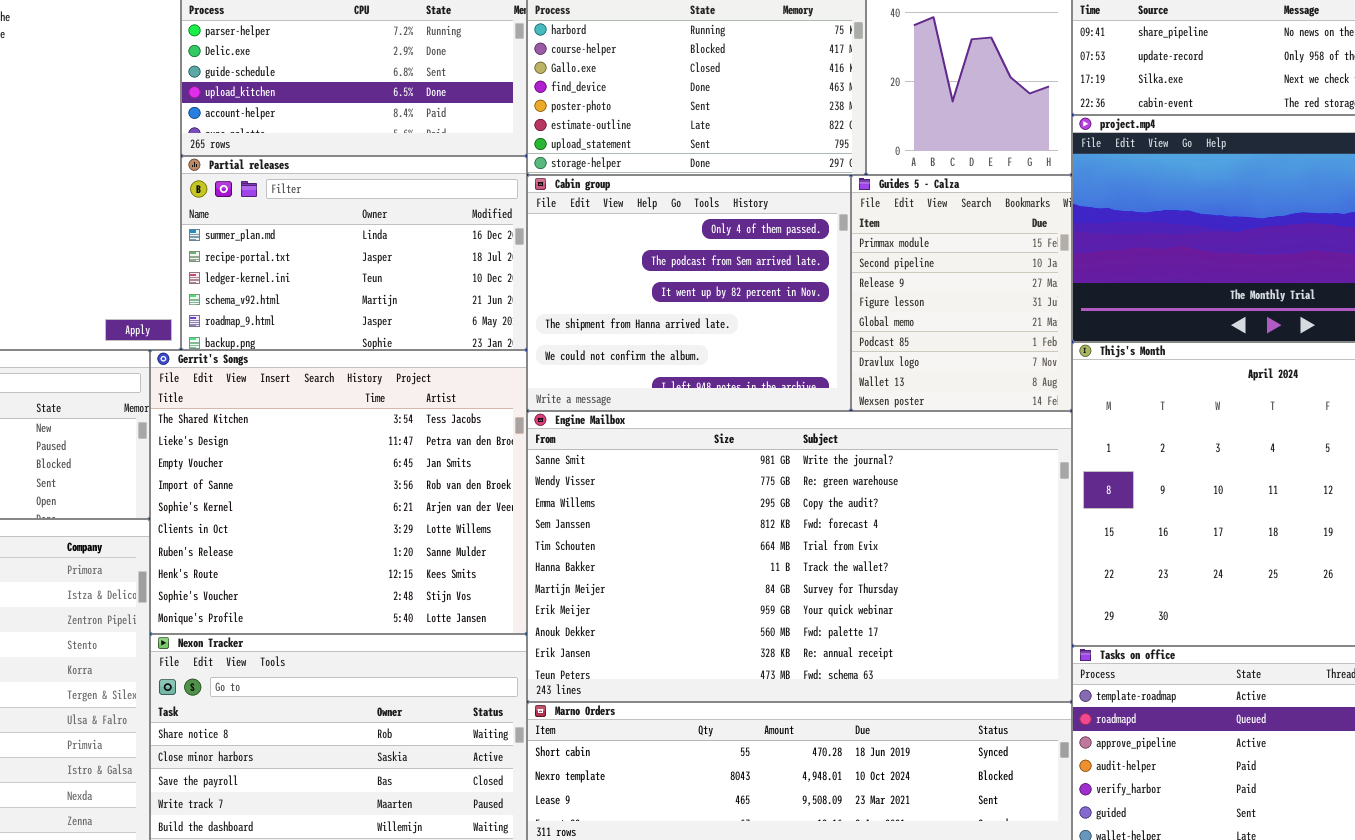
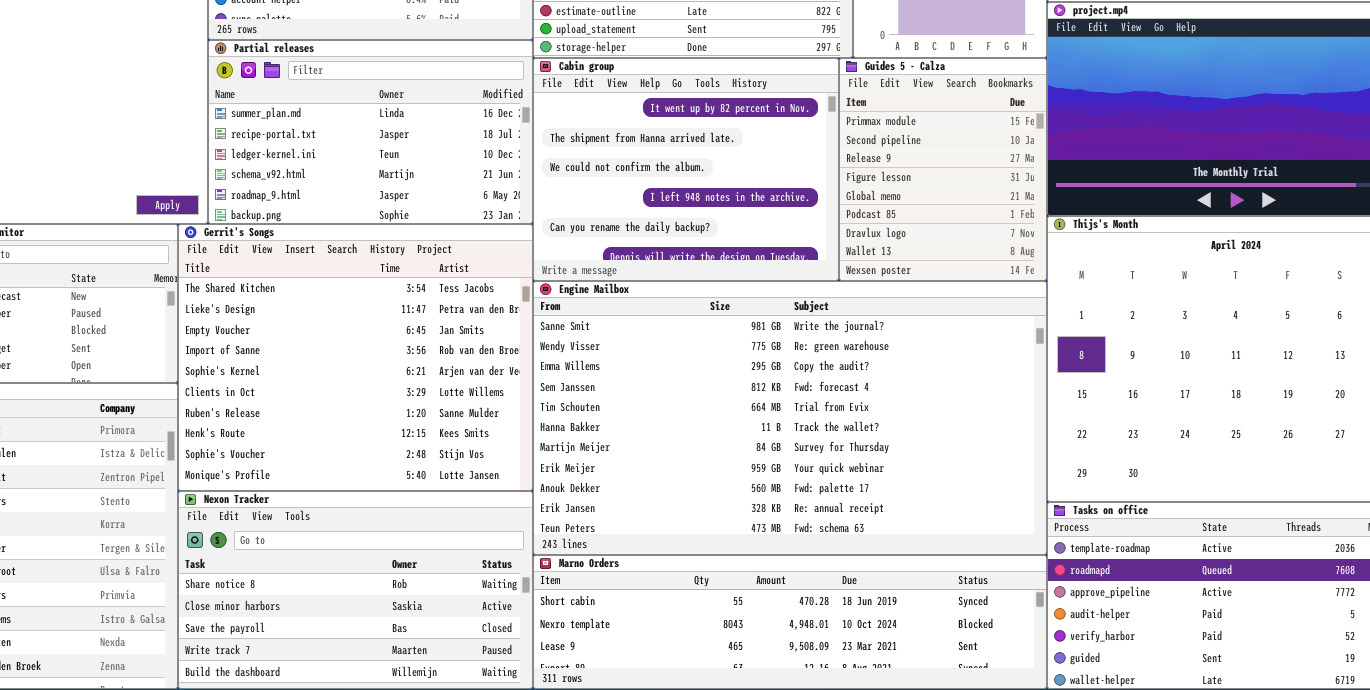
Cabin group: [527,175,851,411] -> [533,58,839,281], scrolled down 2 rows

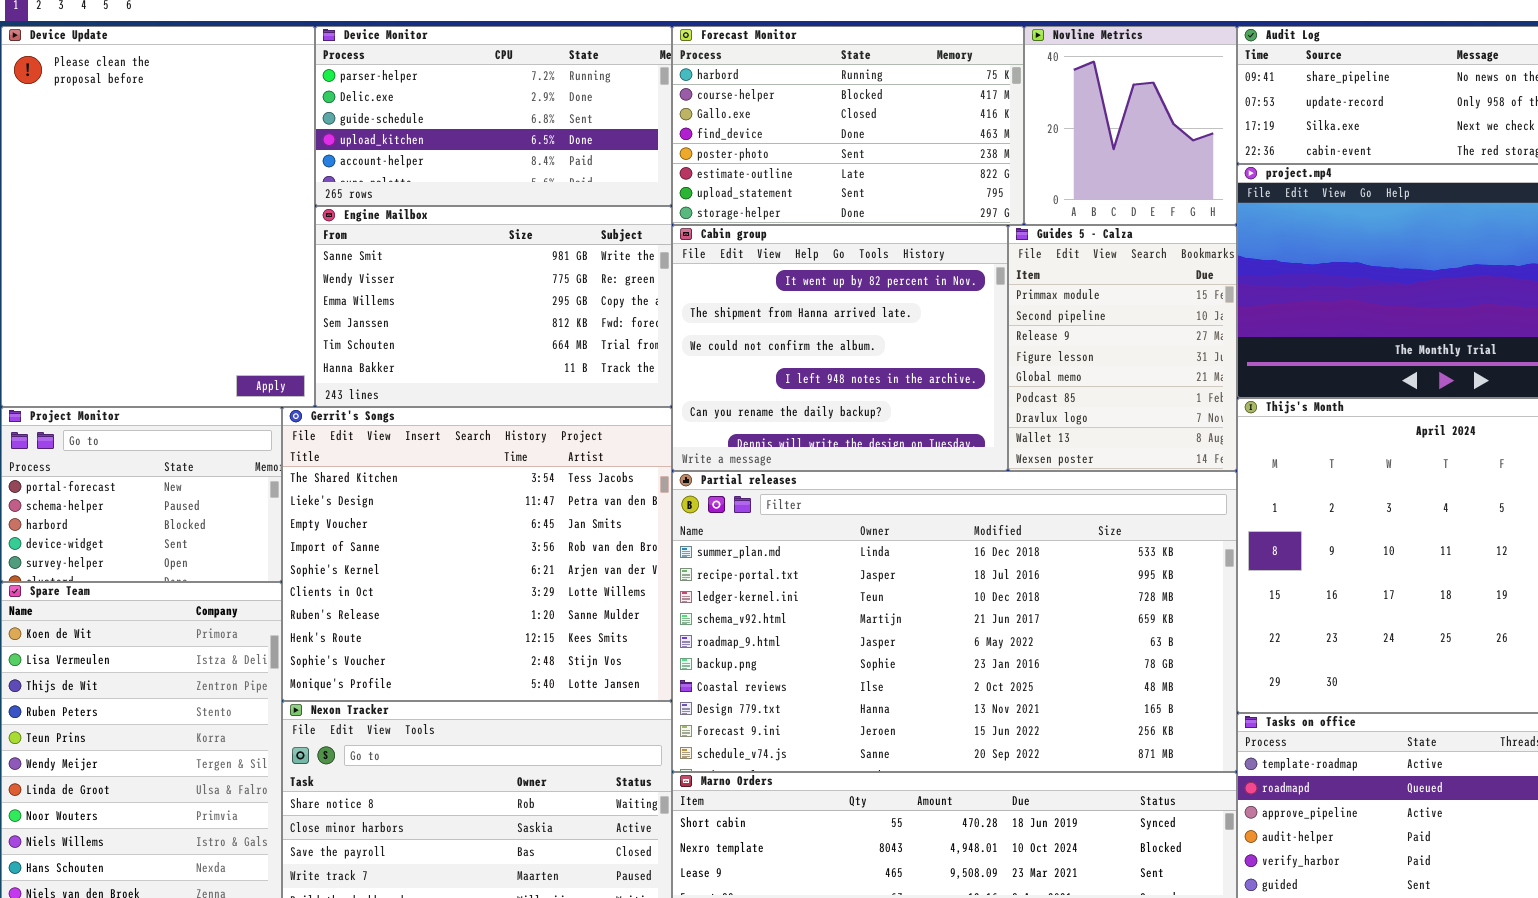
Partial releases: [208,40,533,224] -> [672,471,1237,772], moved, resized
Engine Mailbox: [533,281,1047,555] -> [315,206,672,407], moved, resized

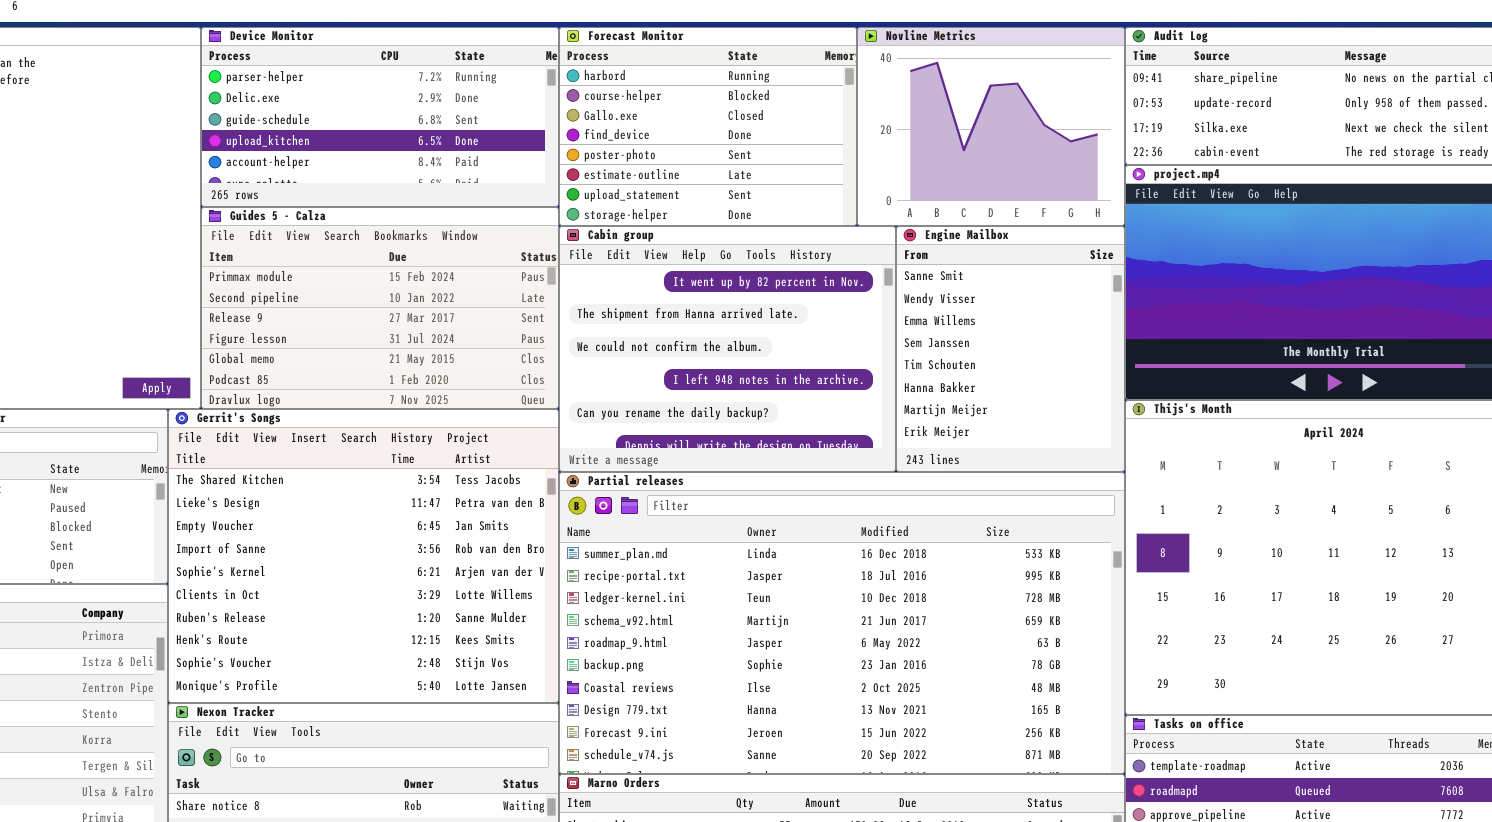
Forecast Monitor: [672,26,1024,225] -> [559,27,857,226], resized
Novline Metrics: [1024,26,1237,225] -> [857,27,1125,226], resized
Engine Mailbox: [315,206,672,407] -> [896,226,1125,472], moved, resized
Guides 5 - Calza: [1008,225,1237,471] -> [201,207,559,409], moved, resized

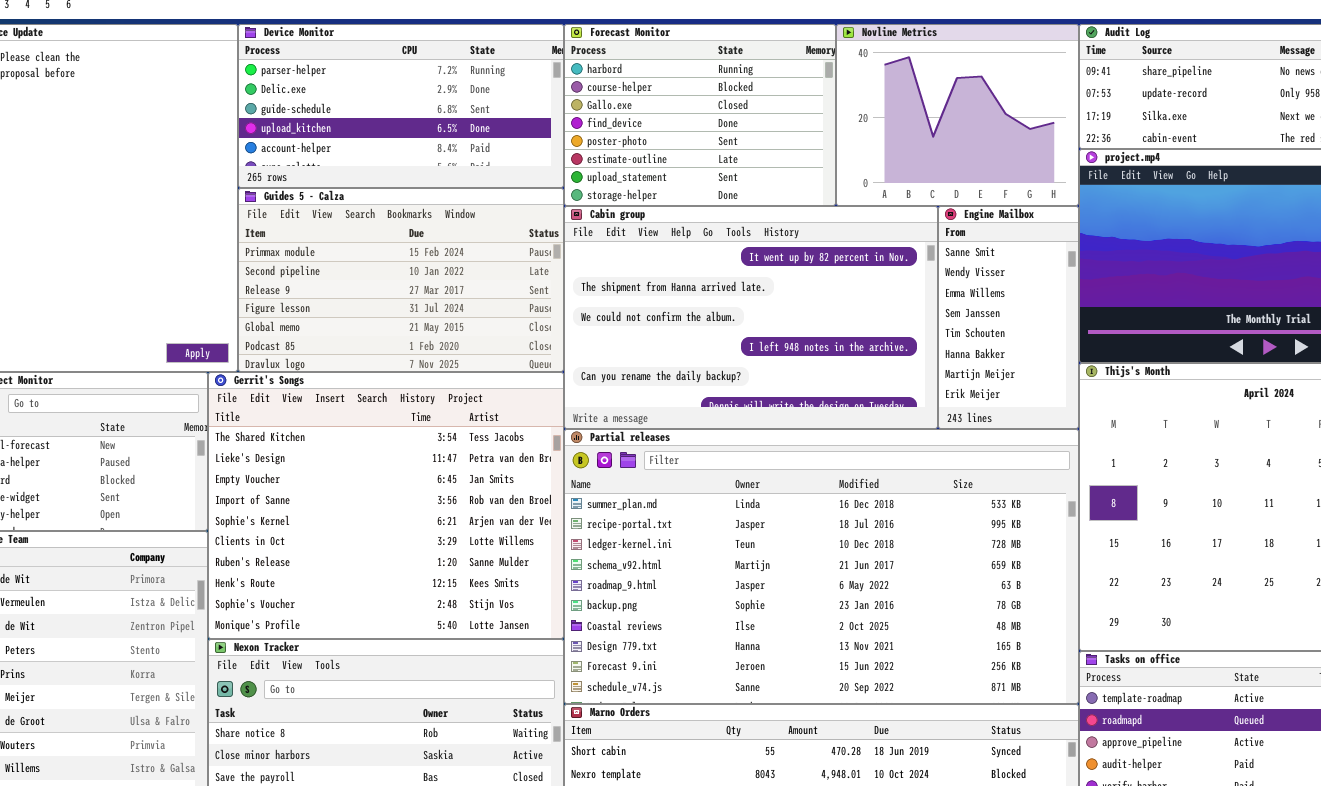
Cabin group: [559,226,896,472] -> [564,206,938,429], resized
Engine Mailbox: [896,226,1125,472] -> [938,206,1079,429], resized

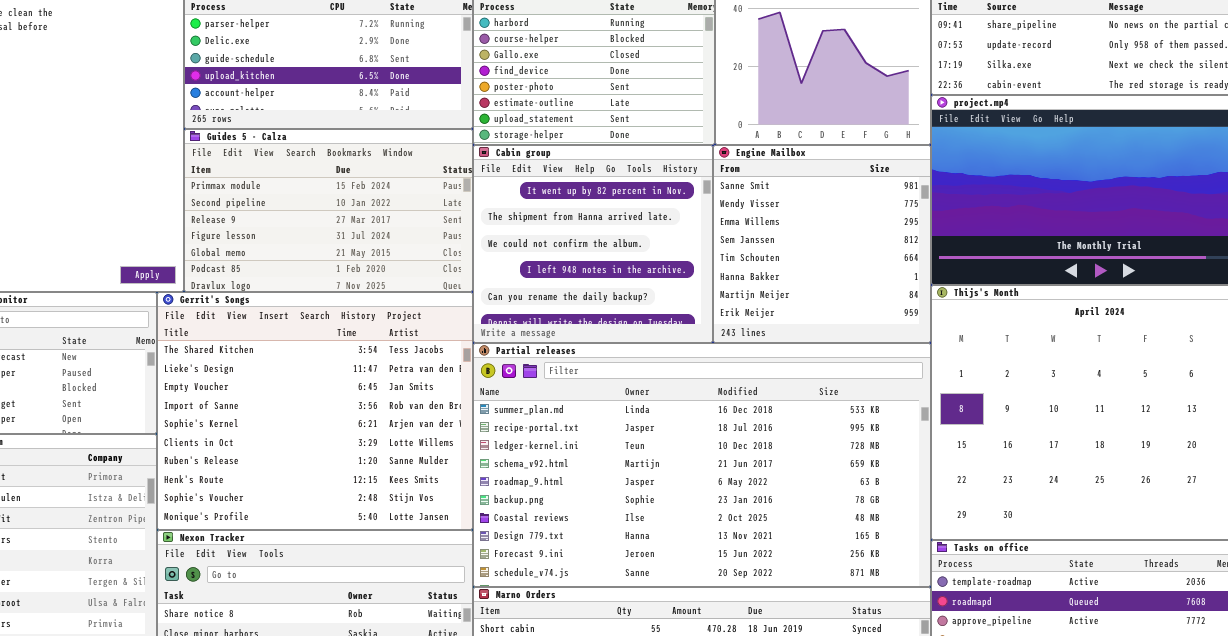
Cabin group: [564,206,938,429] -> [473,145,713,343], resized
Engine Mailbox: [938,206,1079,429] -> [713,145,931,343], resized

